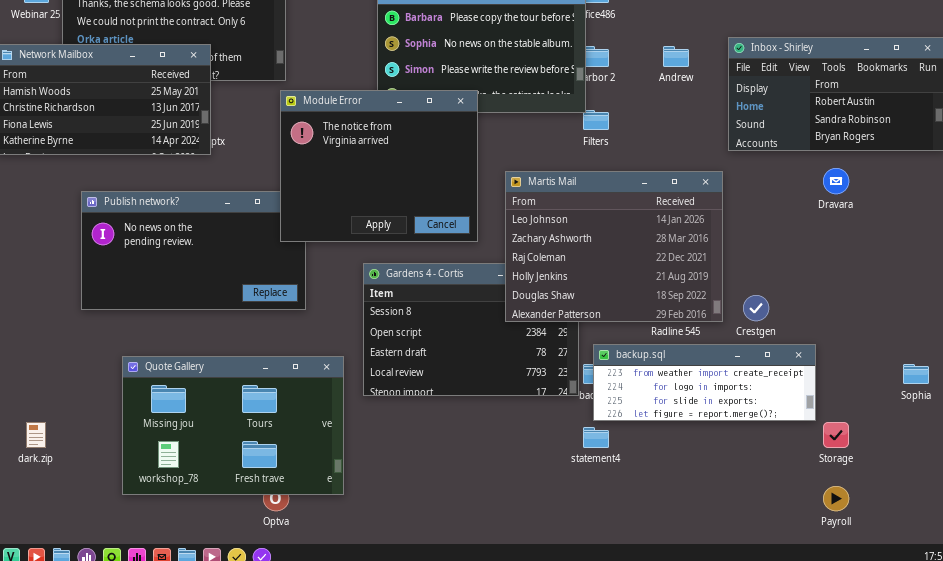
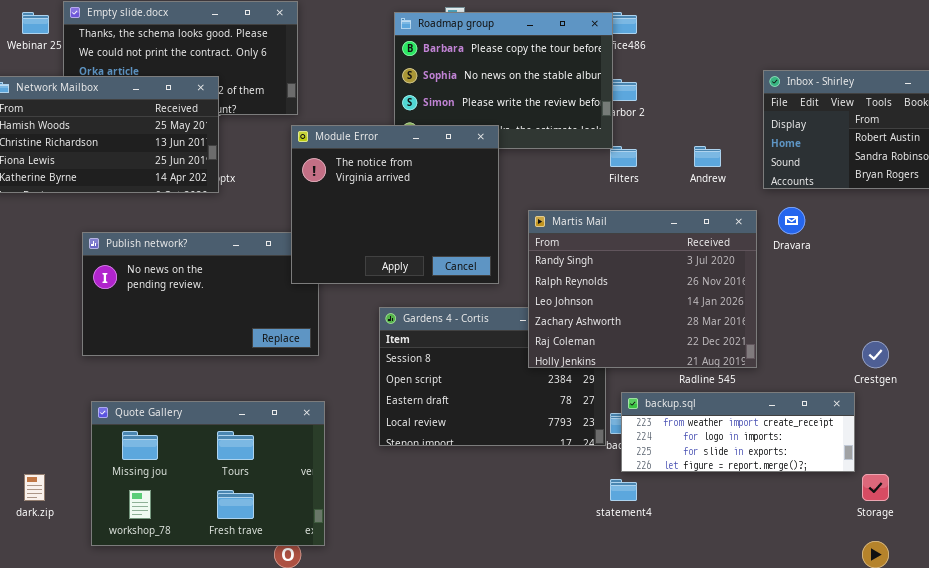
Andrew: [663,46,689,67] -> [694,146,721,167], moved
Dravara: [823,168,849,194] -> [778,207,805,234], moved
Martis Mail: [505,171,723,322] -> [528,210,757,368], scrolled up 2 rows
Crestgen: [743,295,769,321] -> [862,341,889,368], moved
Quote Gallery: [122,356,344,495] -> [91,401,325,546], moved

